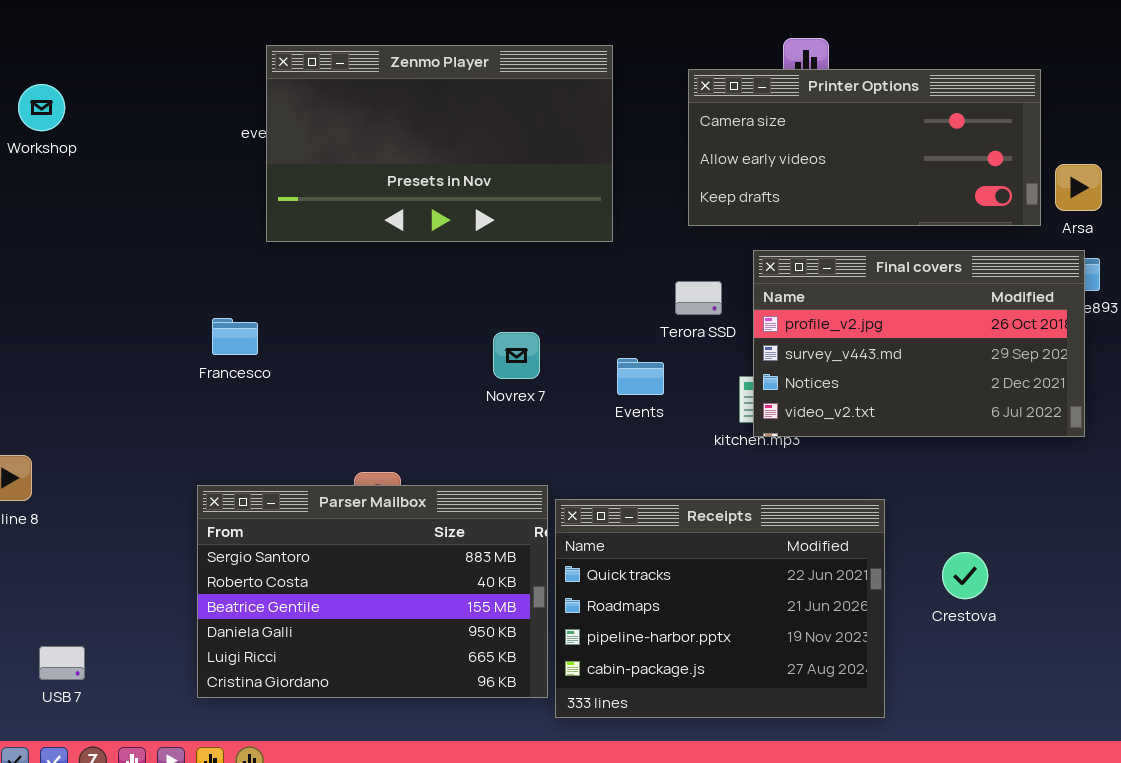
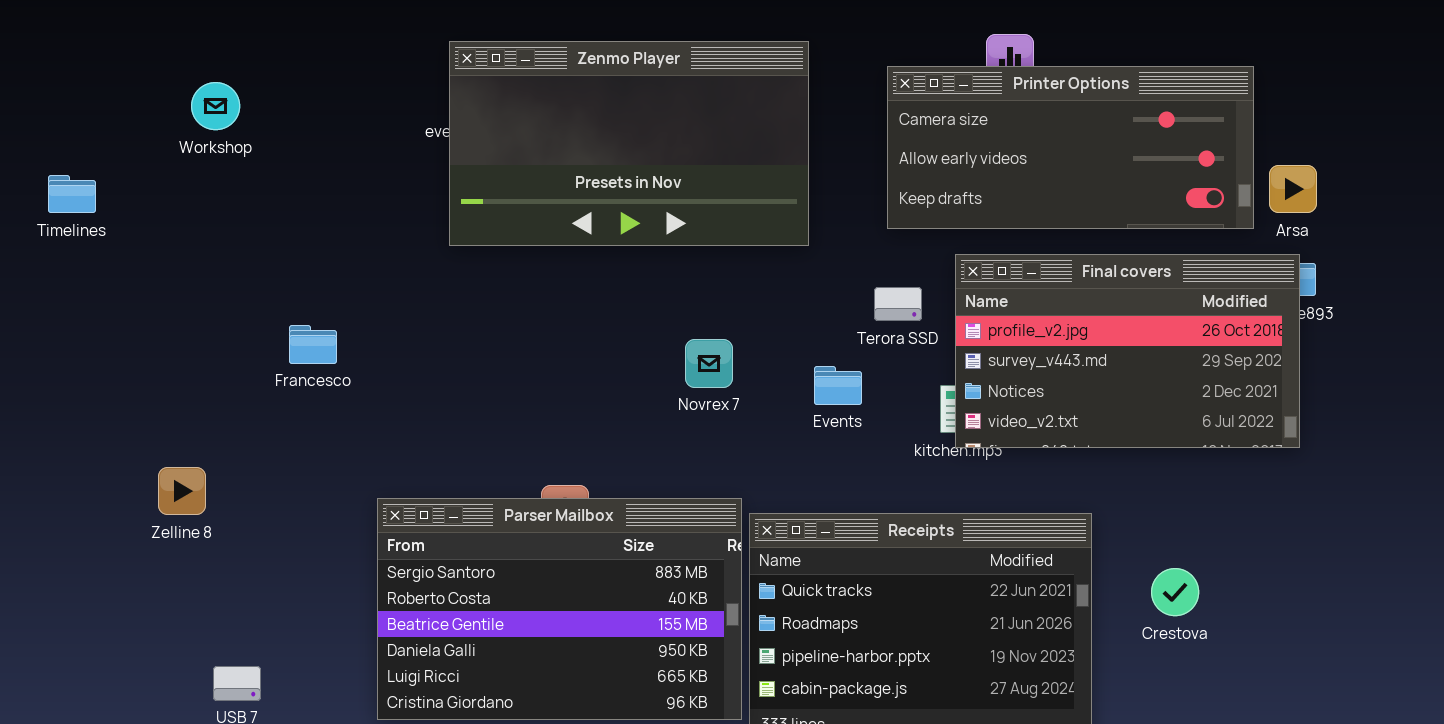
Francesco: [212,318,258,355] -> [289,325,337,364], moved

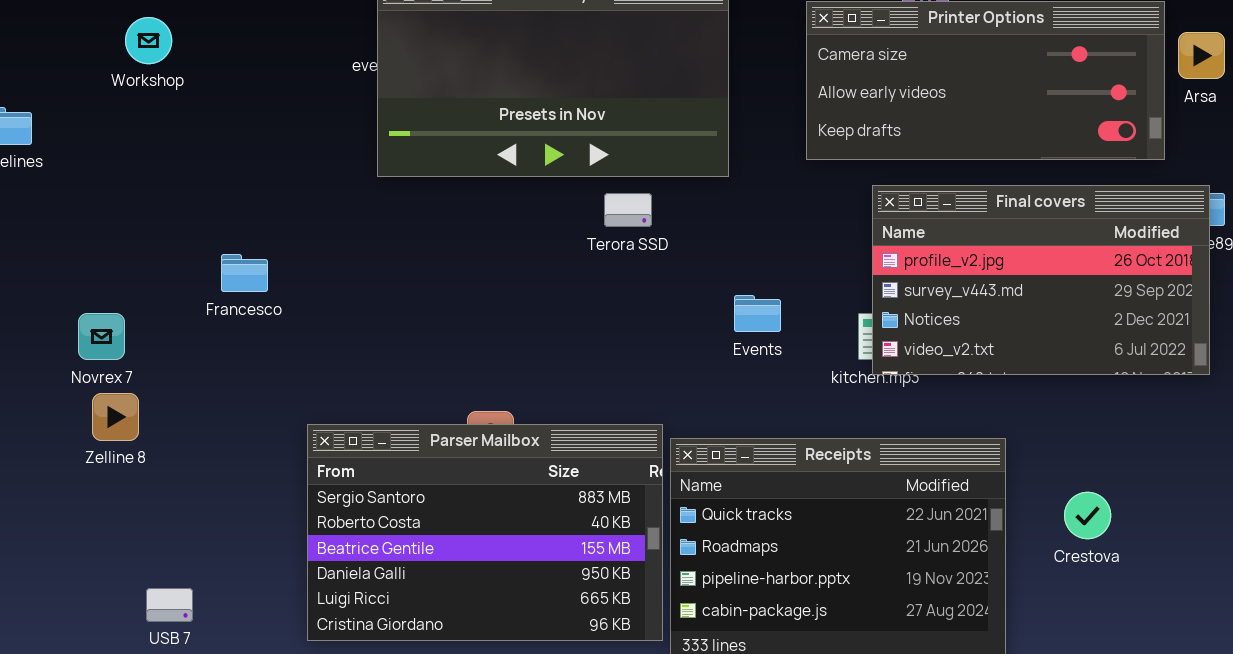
Arsa: [1269,165,1317,213] -> [1178,32,1225,79], moved
Terora SSD: [874,287,922,321] -> [604,193,652,227], moved
Novrex 7: [685,339,733,388] -> [78,313,125,360], moved

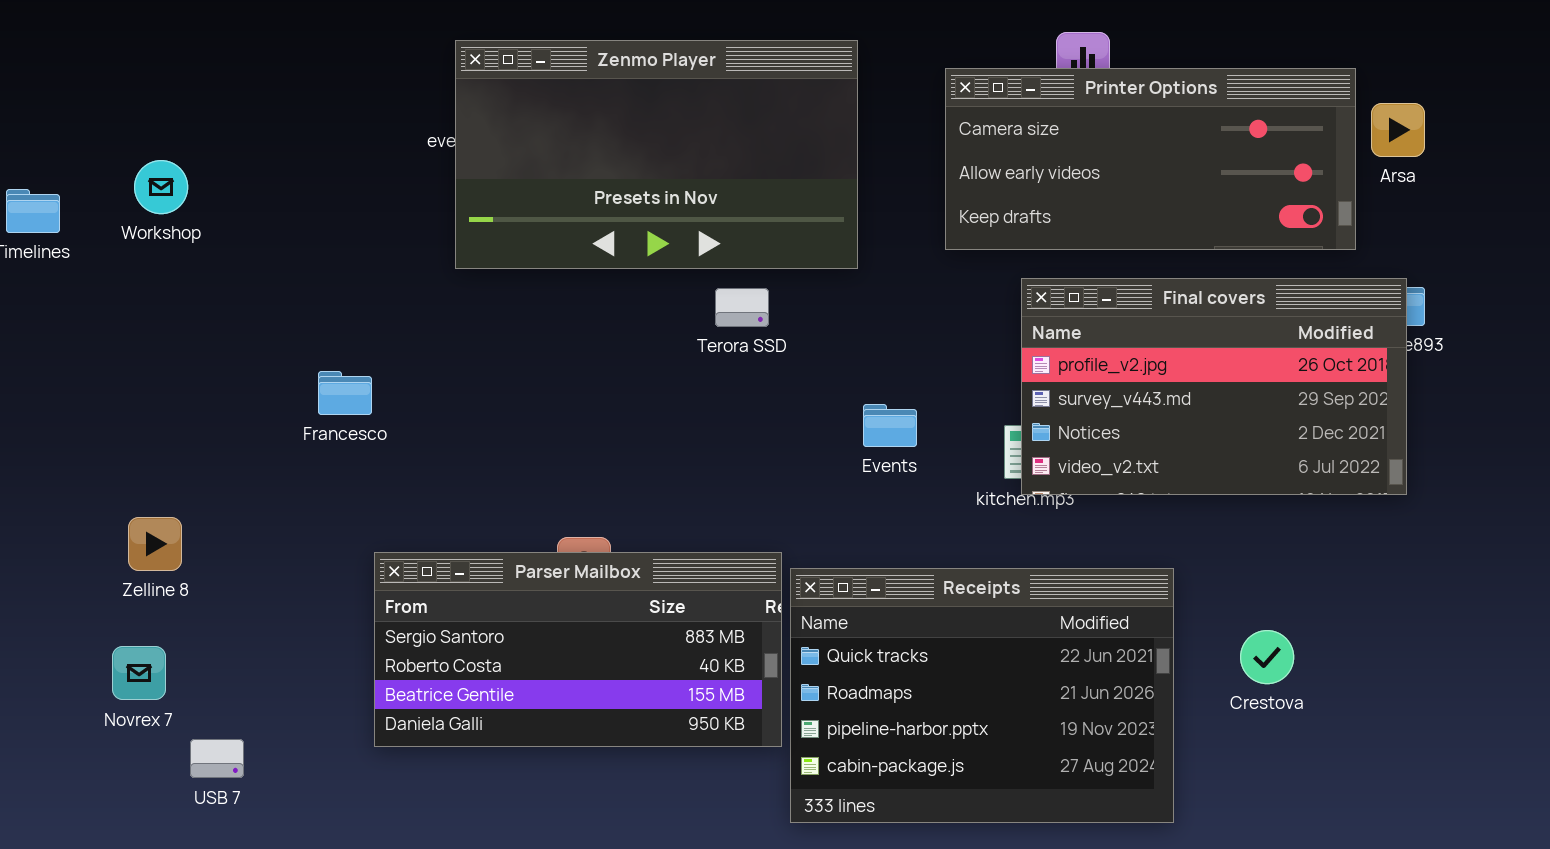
Workshop: [125,17,172,64] -> [134,160,188,214], moved
Francesco: [221,254,268,292] -> [318,371,372,415], moved
Novrex 7: [78,313,125,360] -> [112,646,166,700], moved
Parser Mailbox: [307,424,663,641] -> [374,552,782,747], resized

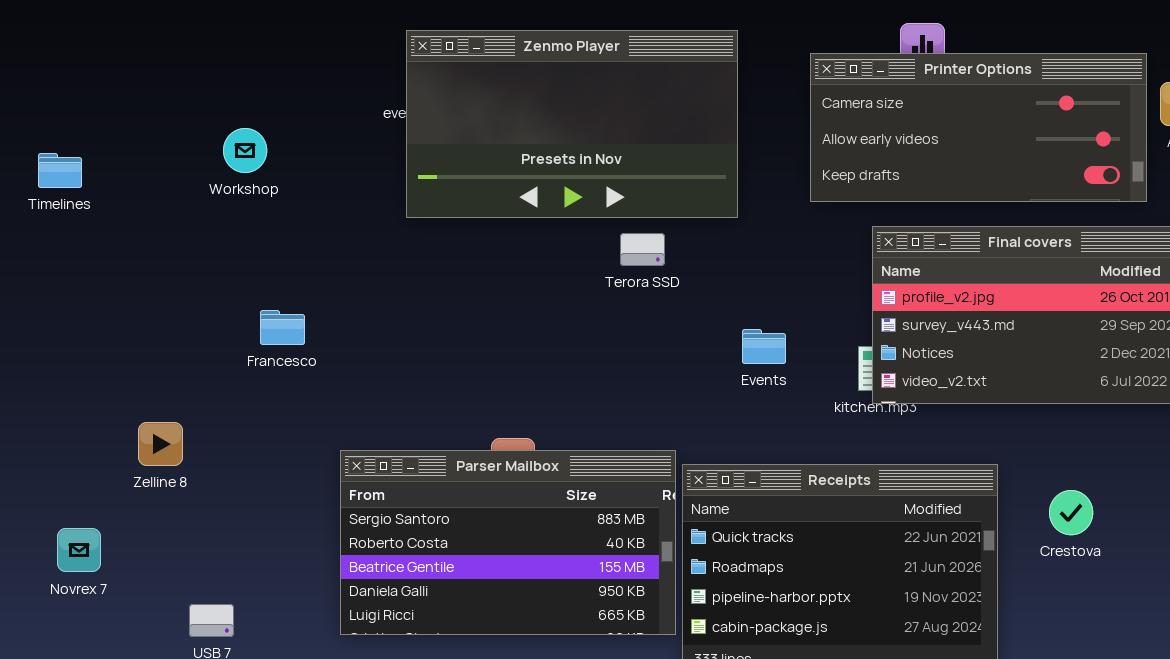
Workshop: [134,160,188,214] -> [223,128,267,173], moved
Francesco: [318,371,372,415] -> [260,310,305,345], moved
Parser Mailbox: [374,552,782,747] -> [340,450,676,635], resized
Crestova: [1240,630,1294,684] -> [1049,490,1093,535], moved
Novrex 7: [112,646,166,700] -> [57,528,101,572], moved

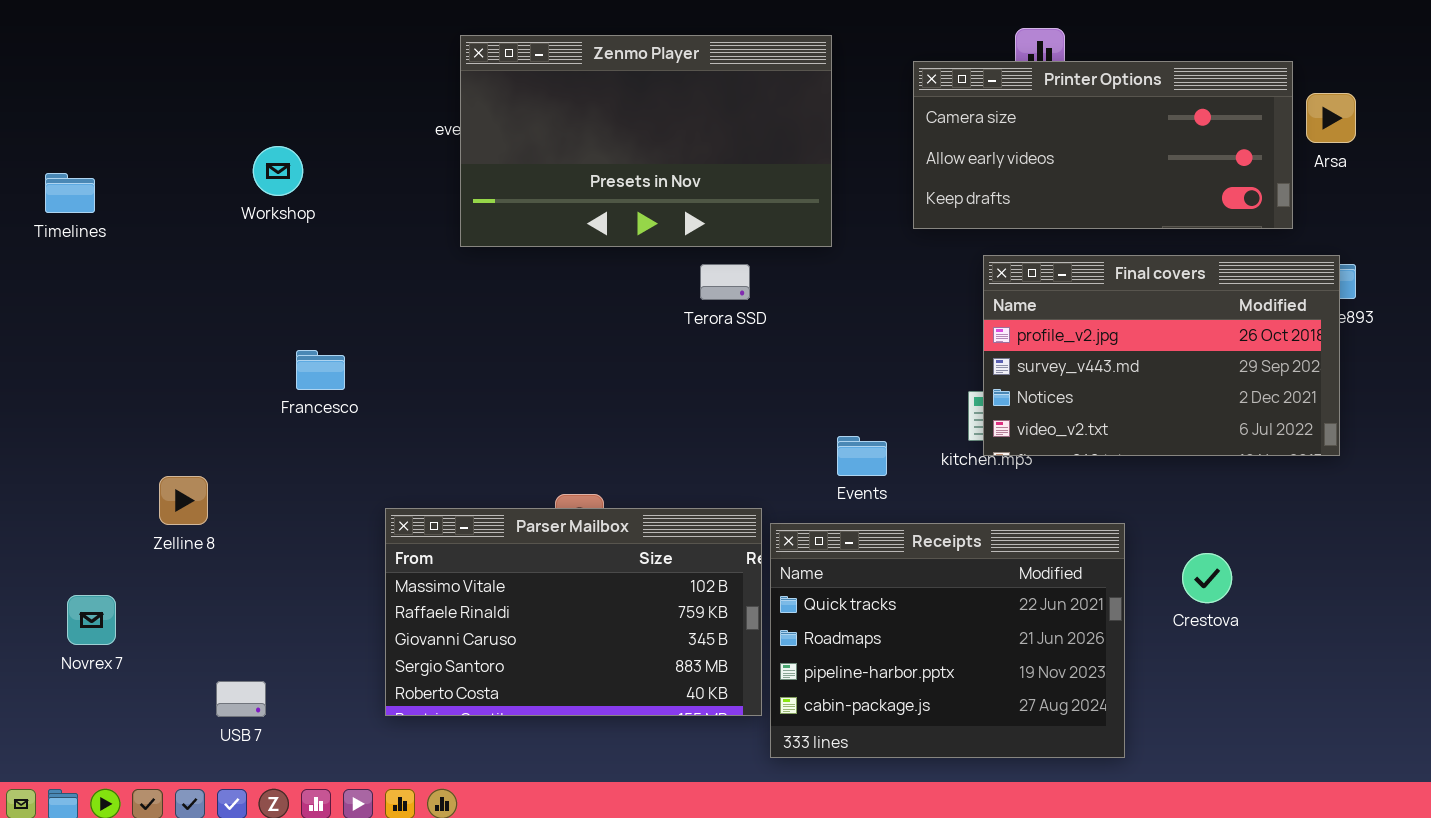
Events: [742,329,786,364] -> [837,436,887,476], moved
Parser Mailbox: [340,450,676,635] -> [385,508,762,716], scrolled up 3 rows

